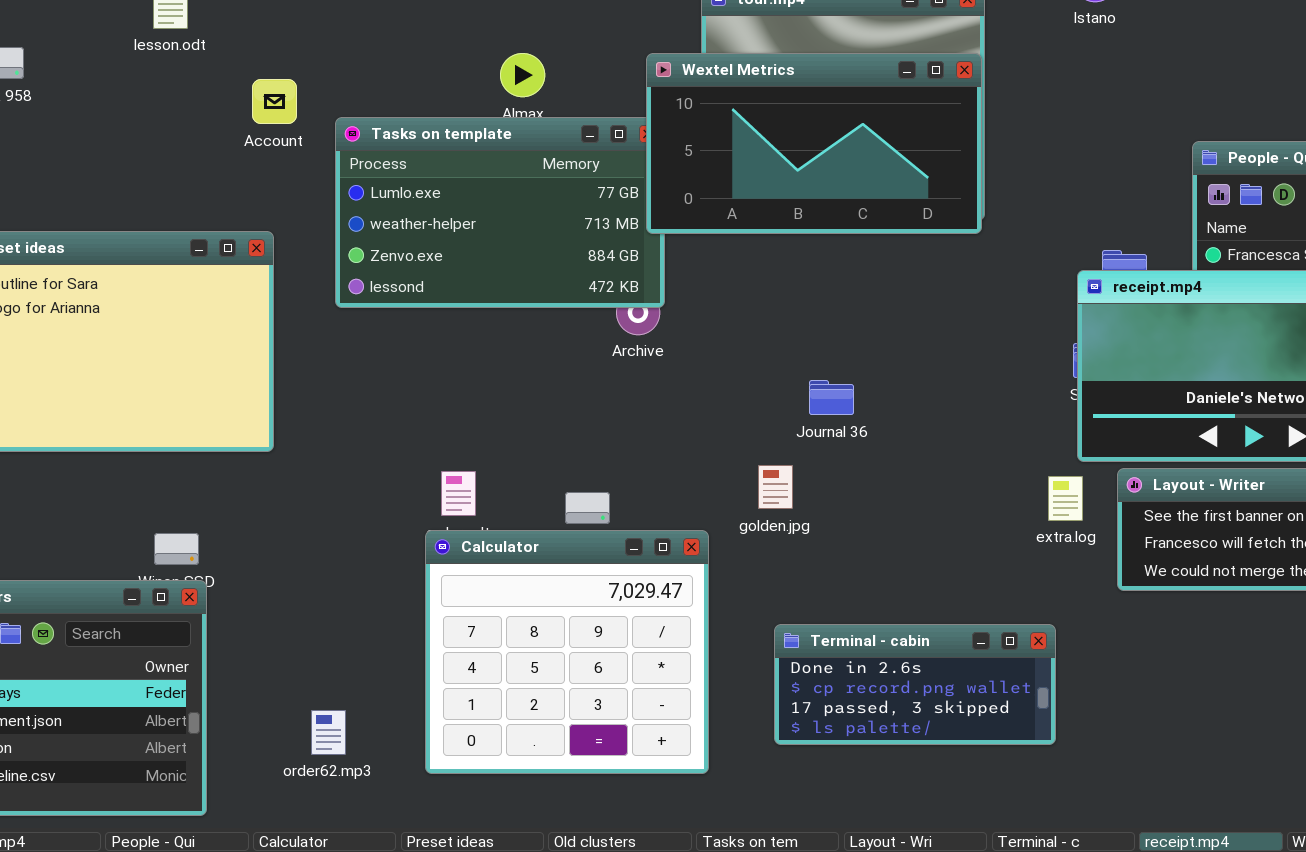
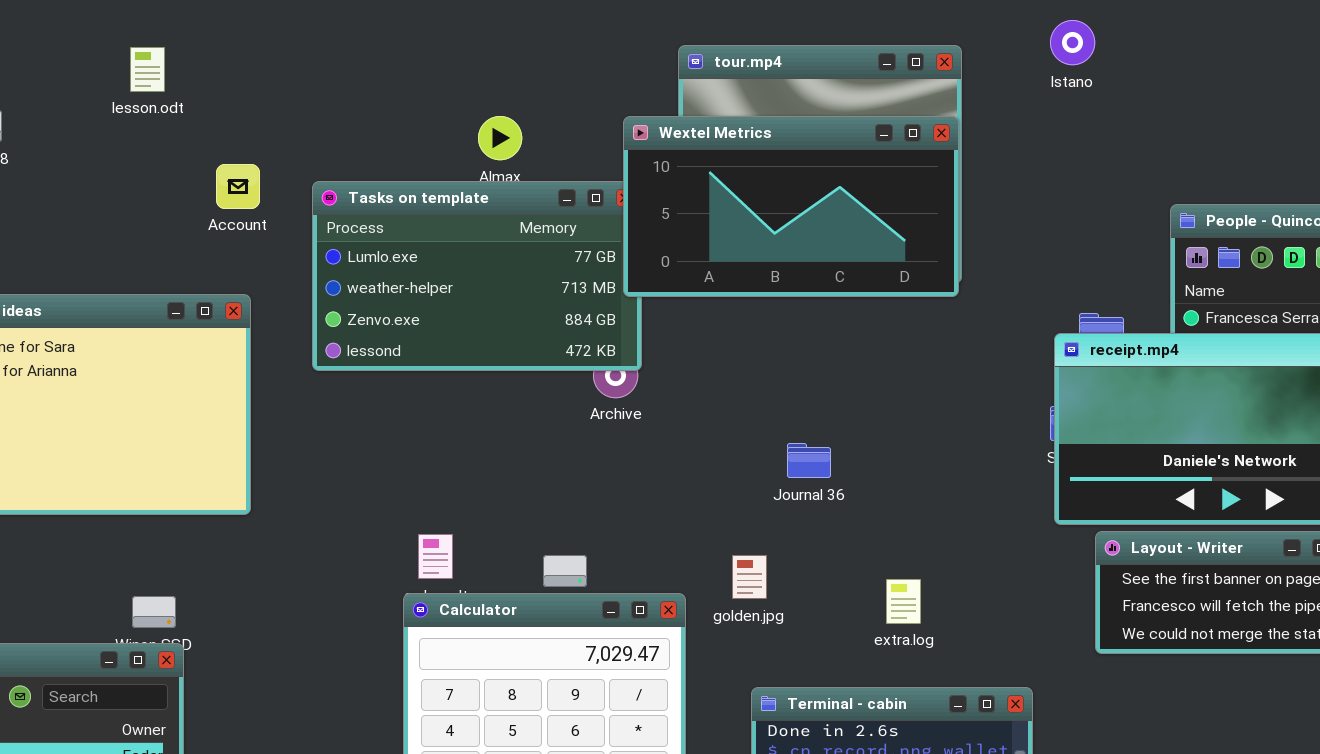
Account: [252,79,297,124] -> [216,164,260,209], moved
golden.jpg: [758,465,793,509] -> [732,555,767,599], moved
extra.log: [1048,476,1083,521] -> [886,579,921,624], moved

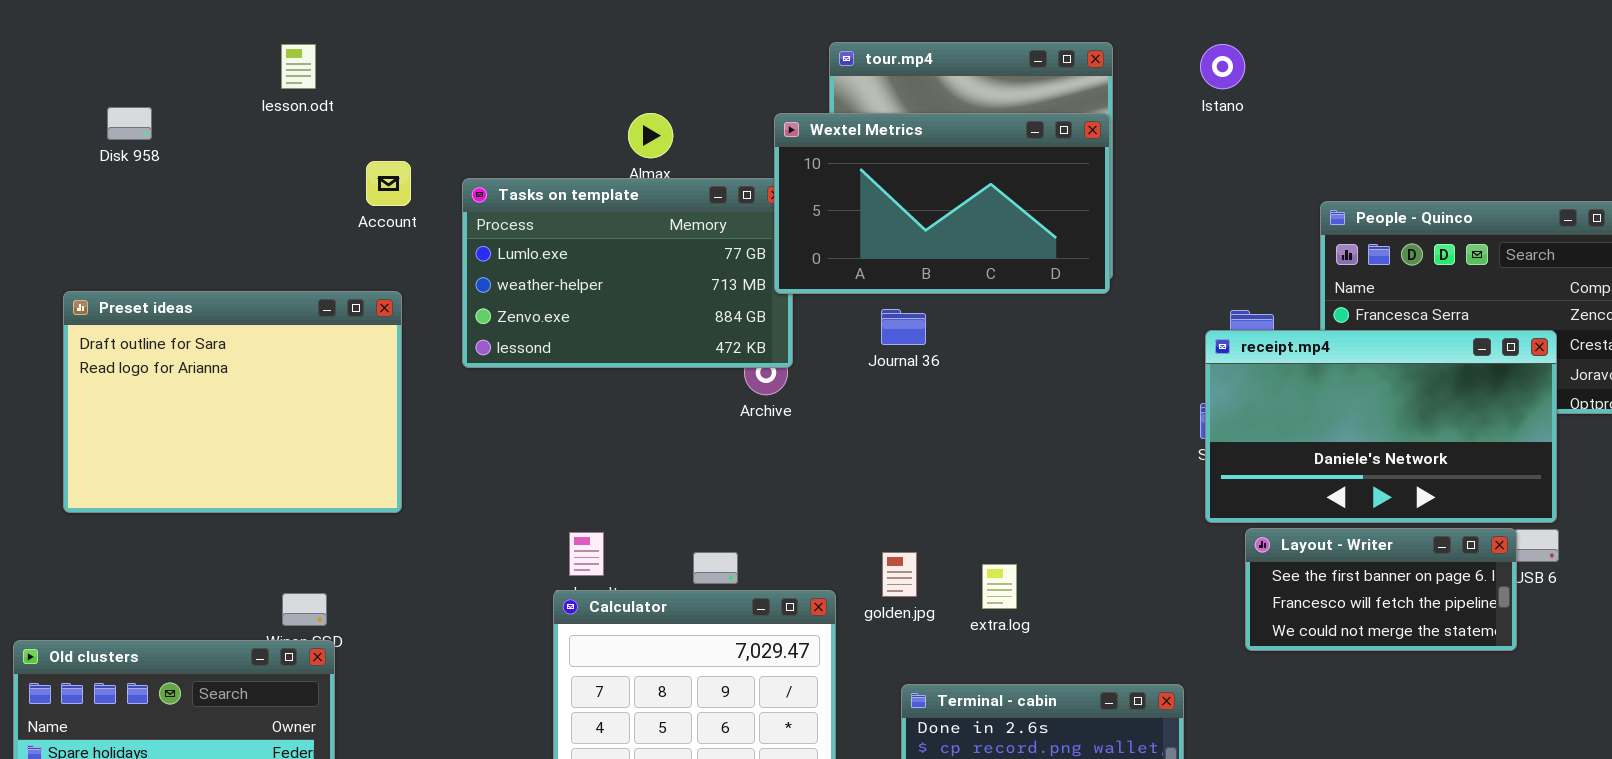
Istano: [1050,20,1095,65] -> [1200,44,1245,89], moved
Journal 36: [787,443,831,478] -> [881,309,926,345], moved
extra.log: [886,579,921,624] -> [982,564,1017,609], moved

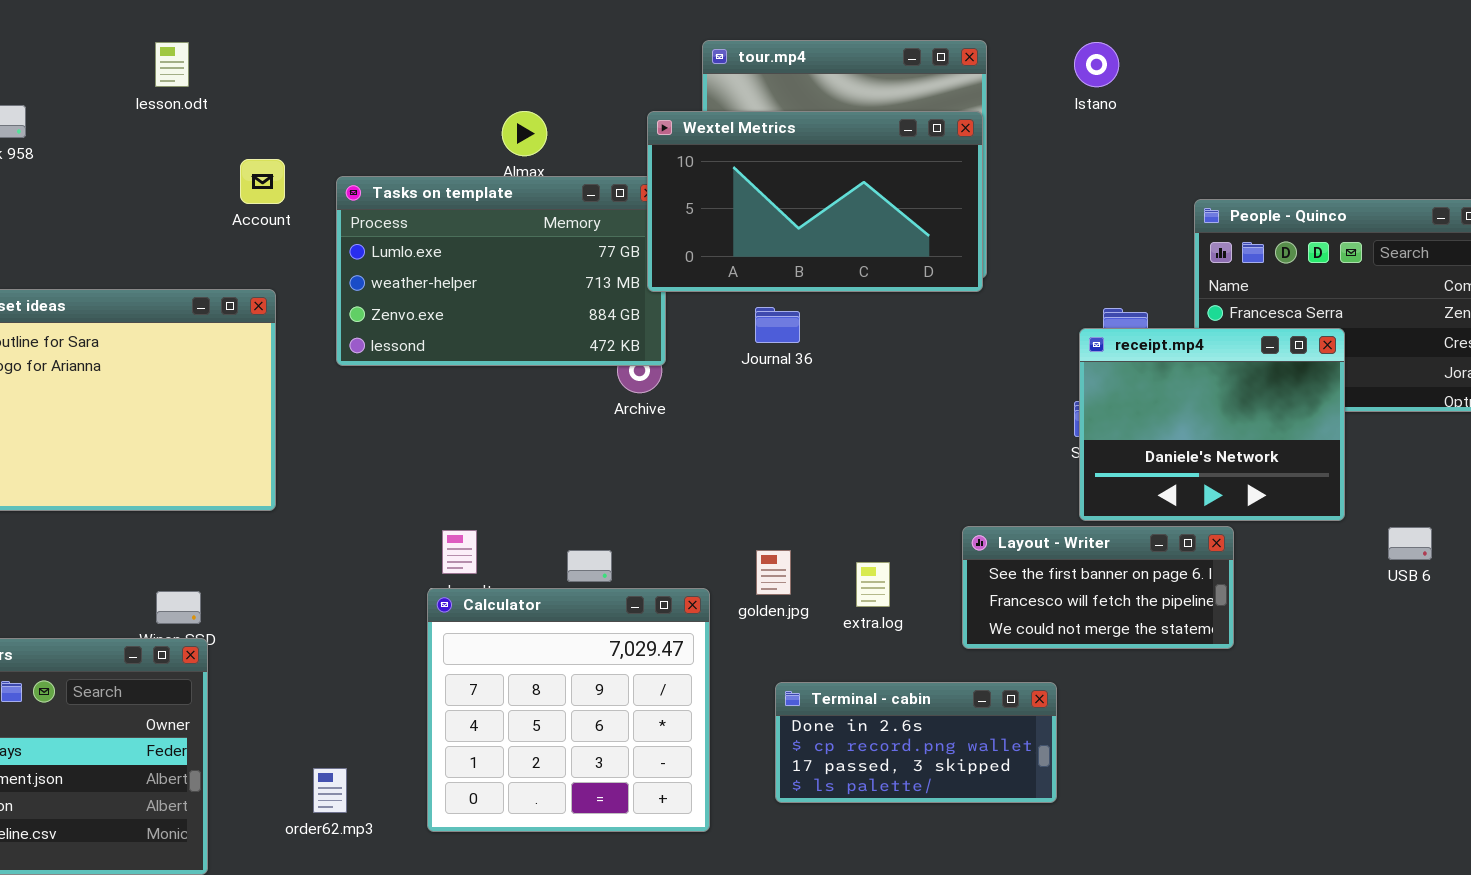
receipt.mp4: [1205,330,1557,523] -> [1079,328,1345,521], resized
Layout - Writer: [1245,528,1517,651] -> [962,526,1234,649], moved

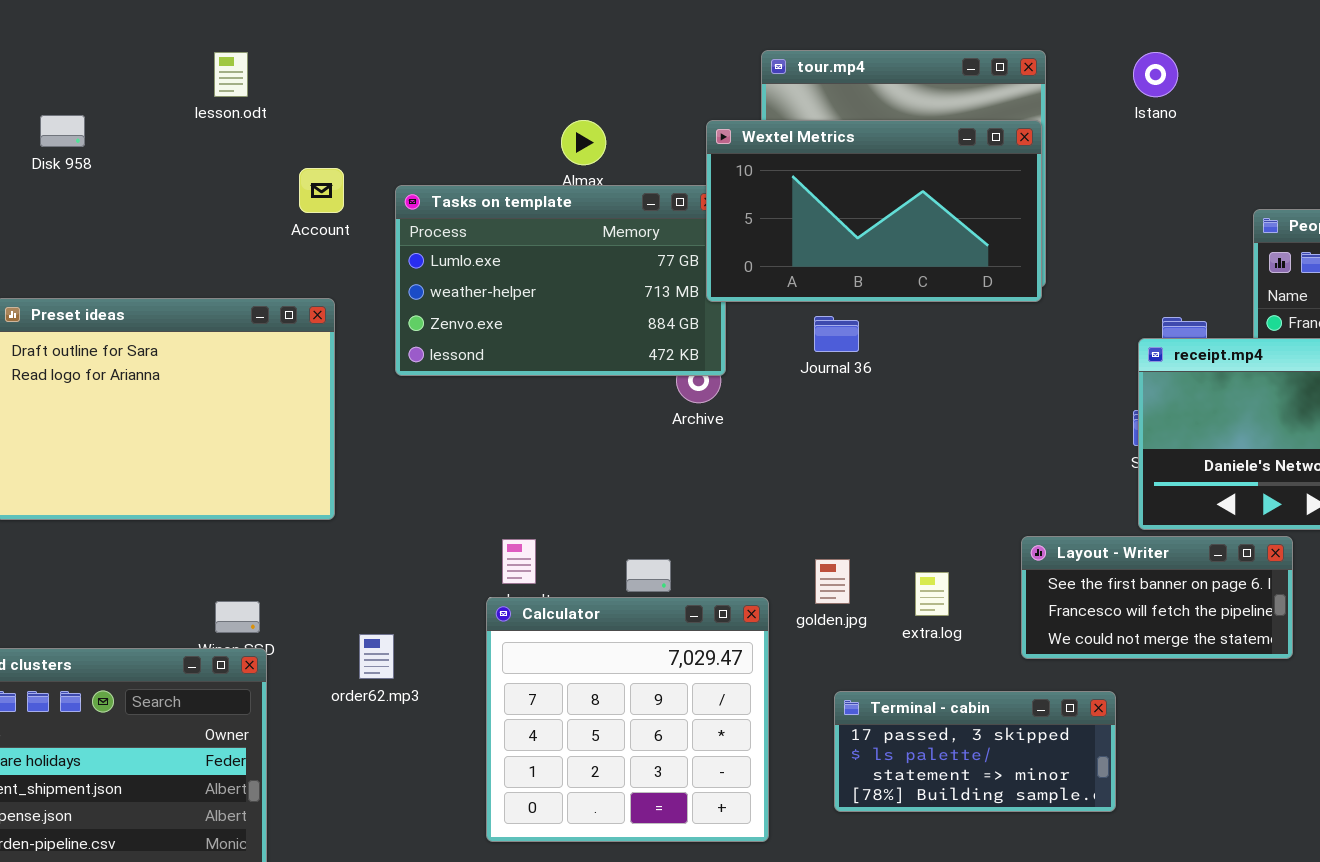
Terminal - cabin: [775,682,1057,803] -> [834,691,1116,812], scrolled down 2 rows
order62.mp3: [313,768,347,813] -> [359,634,394,679], moved

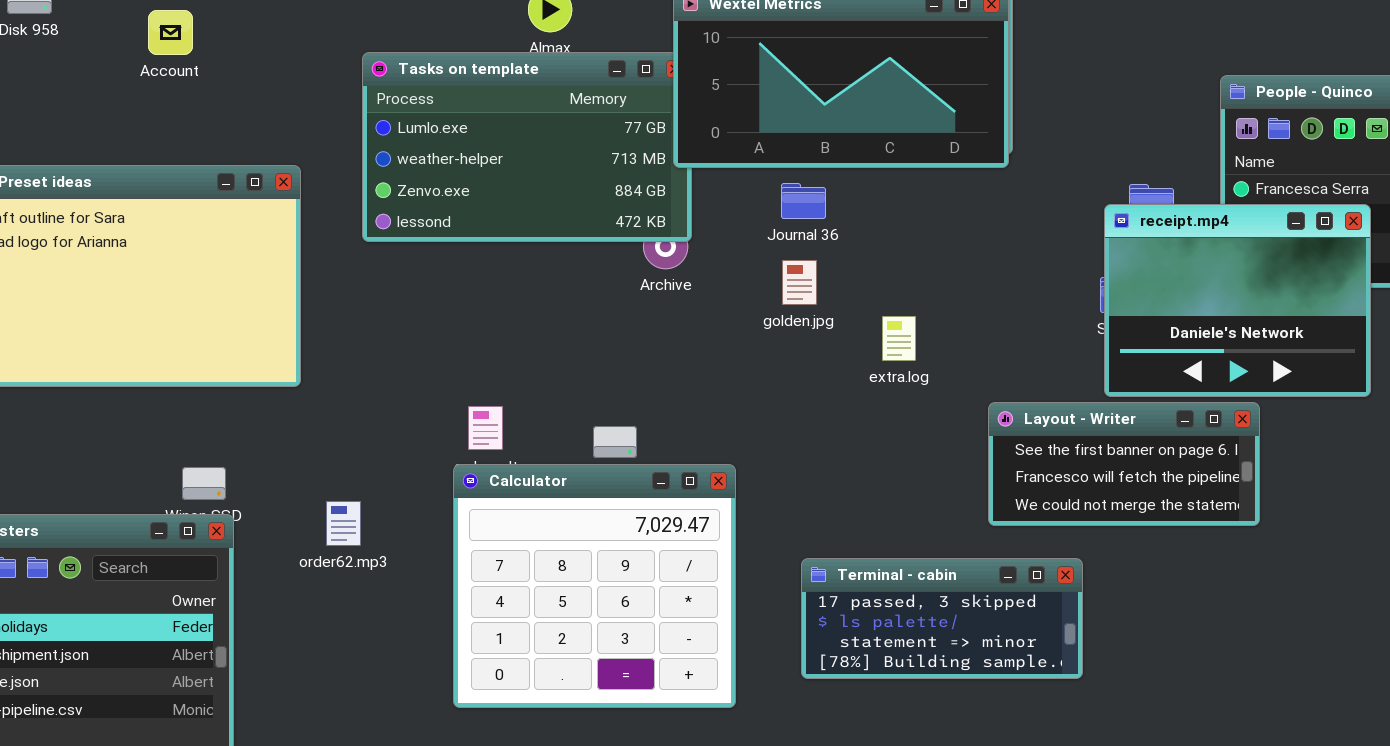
Account: [299,168,344,213] -> [148,10,193,55], moved
golden.jpg: [815,559,850,604] -> [782,260,817,305], moved
extra.log: [915,572,949,616] -> [882,316,916,361], moved

